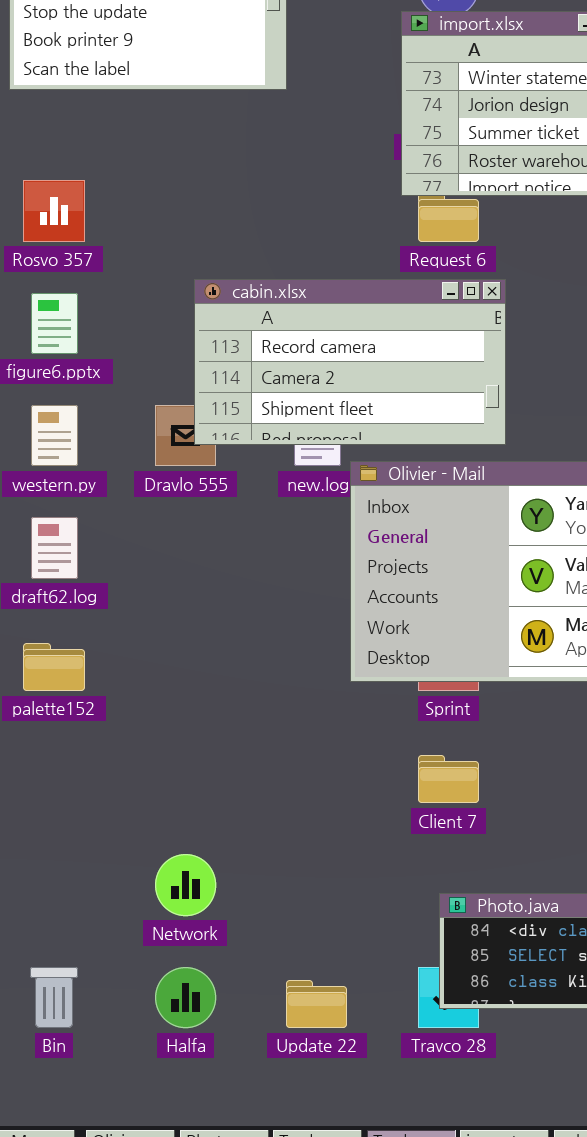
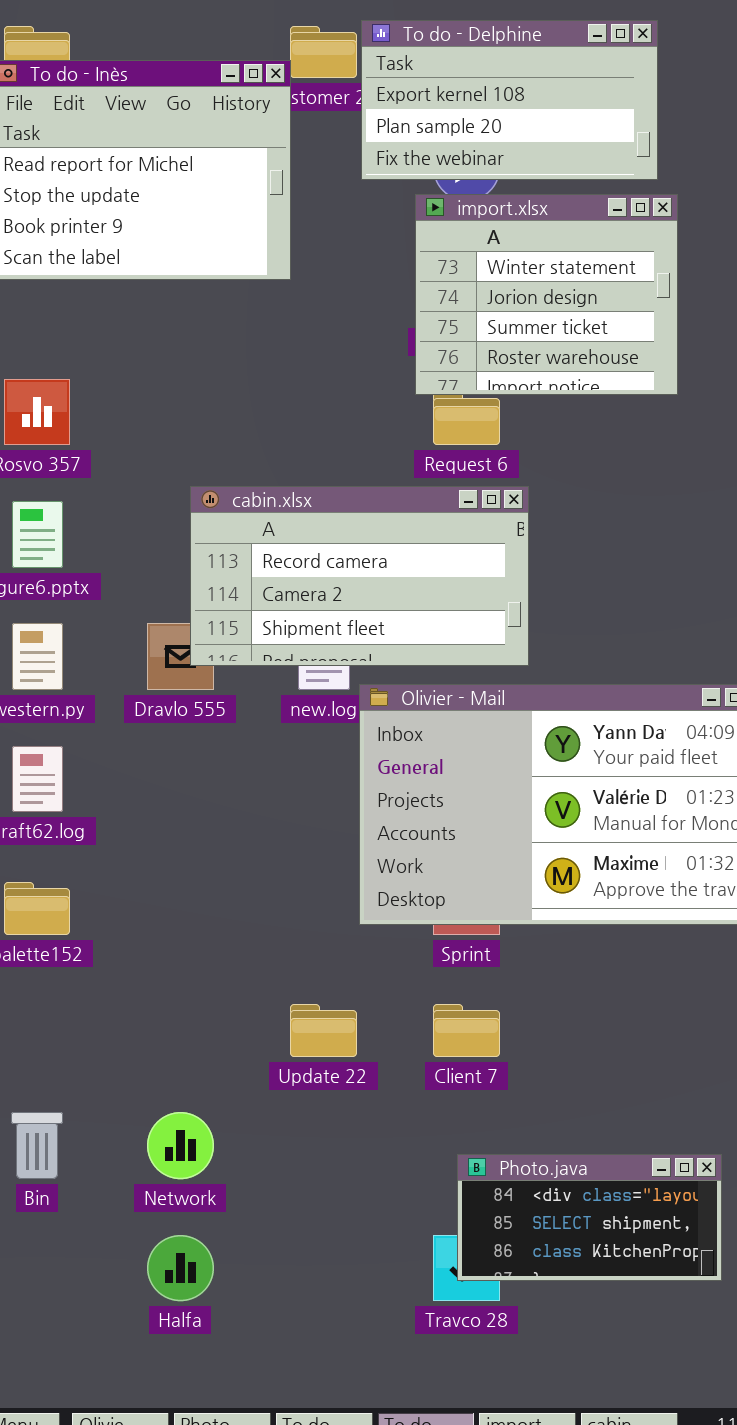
Bin: [30,967,78,1028] -> [11,1112,63,1179], moved
Update 22: [286,980,347,1028] -> [290,1004,357,1057], moved

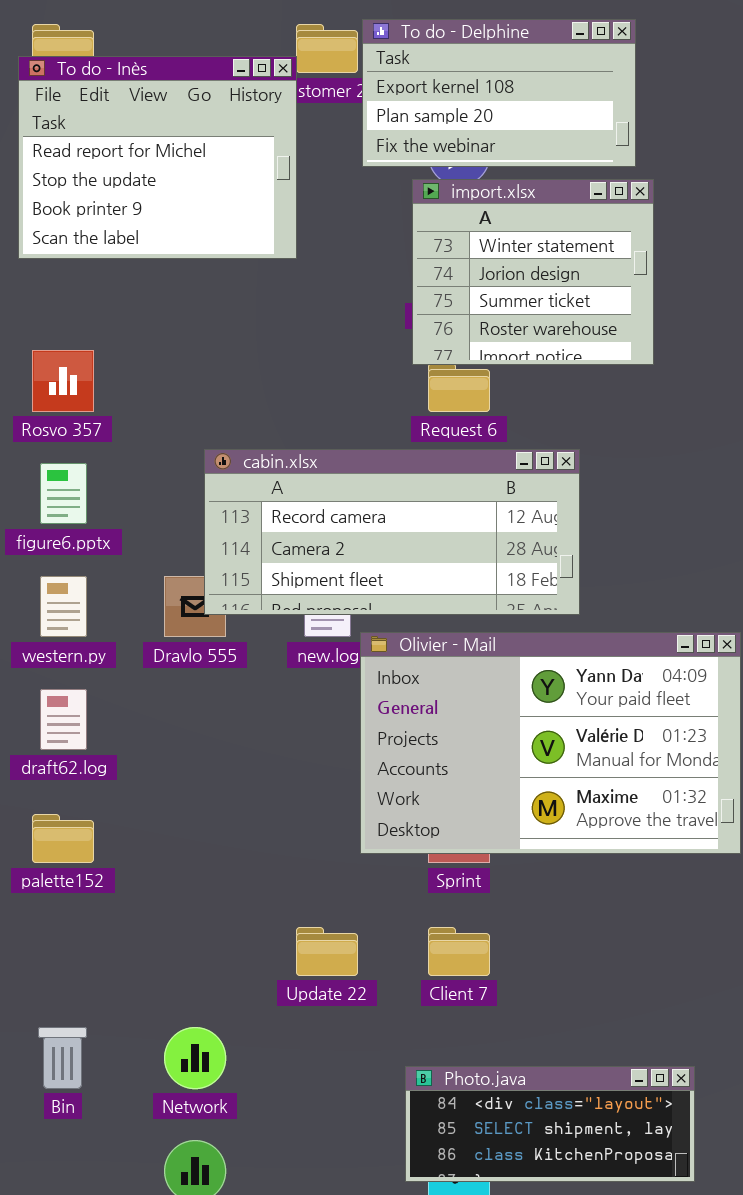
cabin.xlsx: [190,486,529,666] -> [204,449,580,615], resized
Photo.java: [457,1154,722,1281] -> [405,1066,695,1182], resized

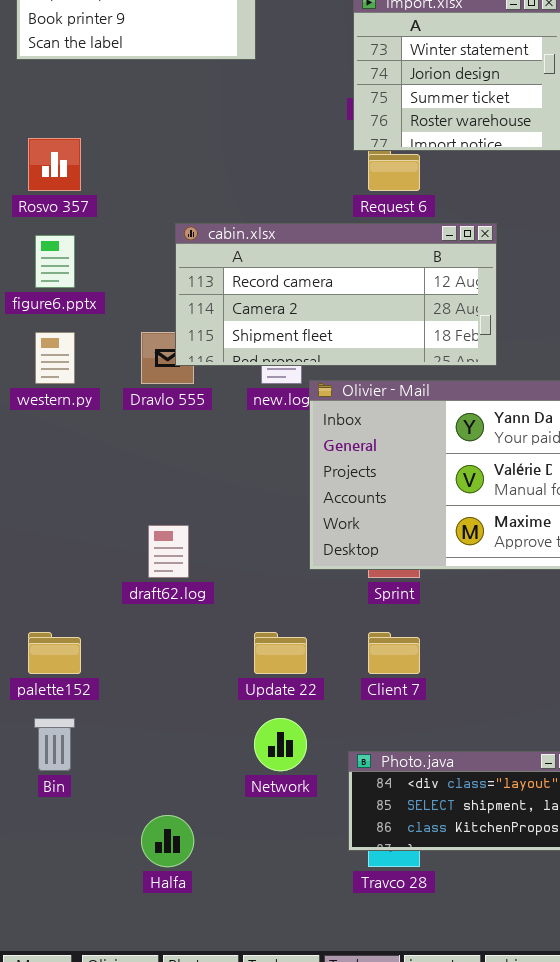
draft62.log: [40,689,87,750] -> [148,525,189,578], moved
palette152: [32,814,94,863] -> [28,632,81,674], moved
Network: [164,1027,226,1089] -> [254,718,307,771], moved

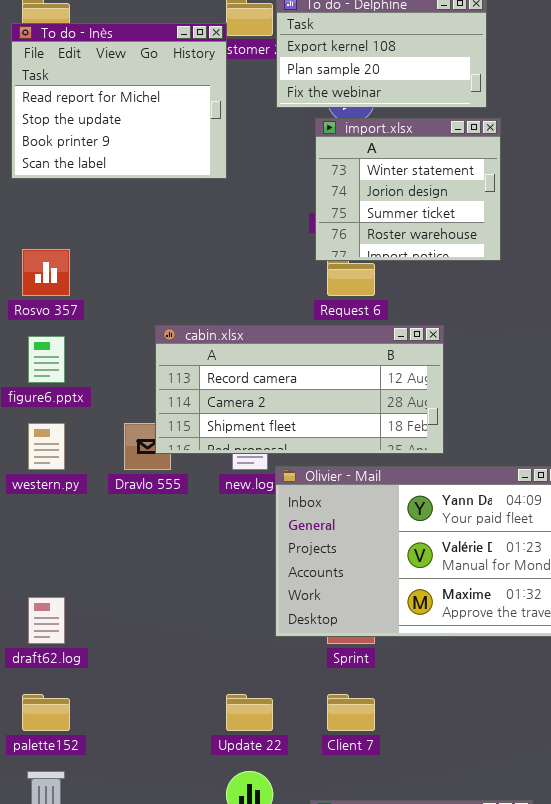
draft62.log: [148,525,189,578] -> [28,597,65,644], moved

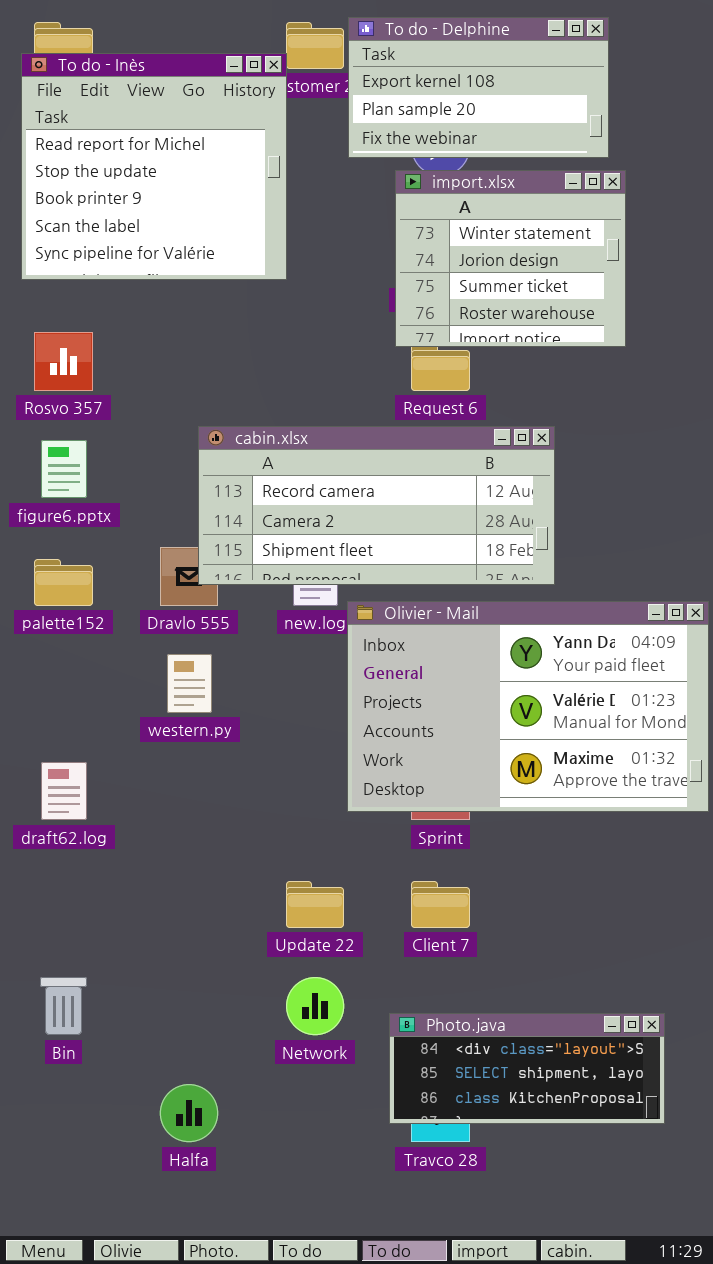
To do - Inès: [11,23,227,179] -> [21,53,287,280], resized
western.py: [28,423,65,470] -> [167,654,212,713], moved
palette152: [22,694,70,731] -> [34,559,93,606], moved

